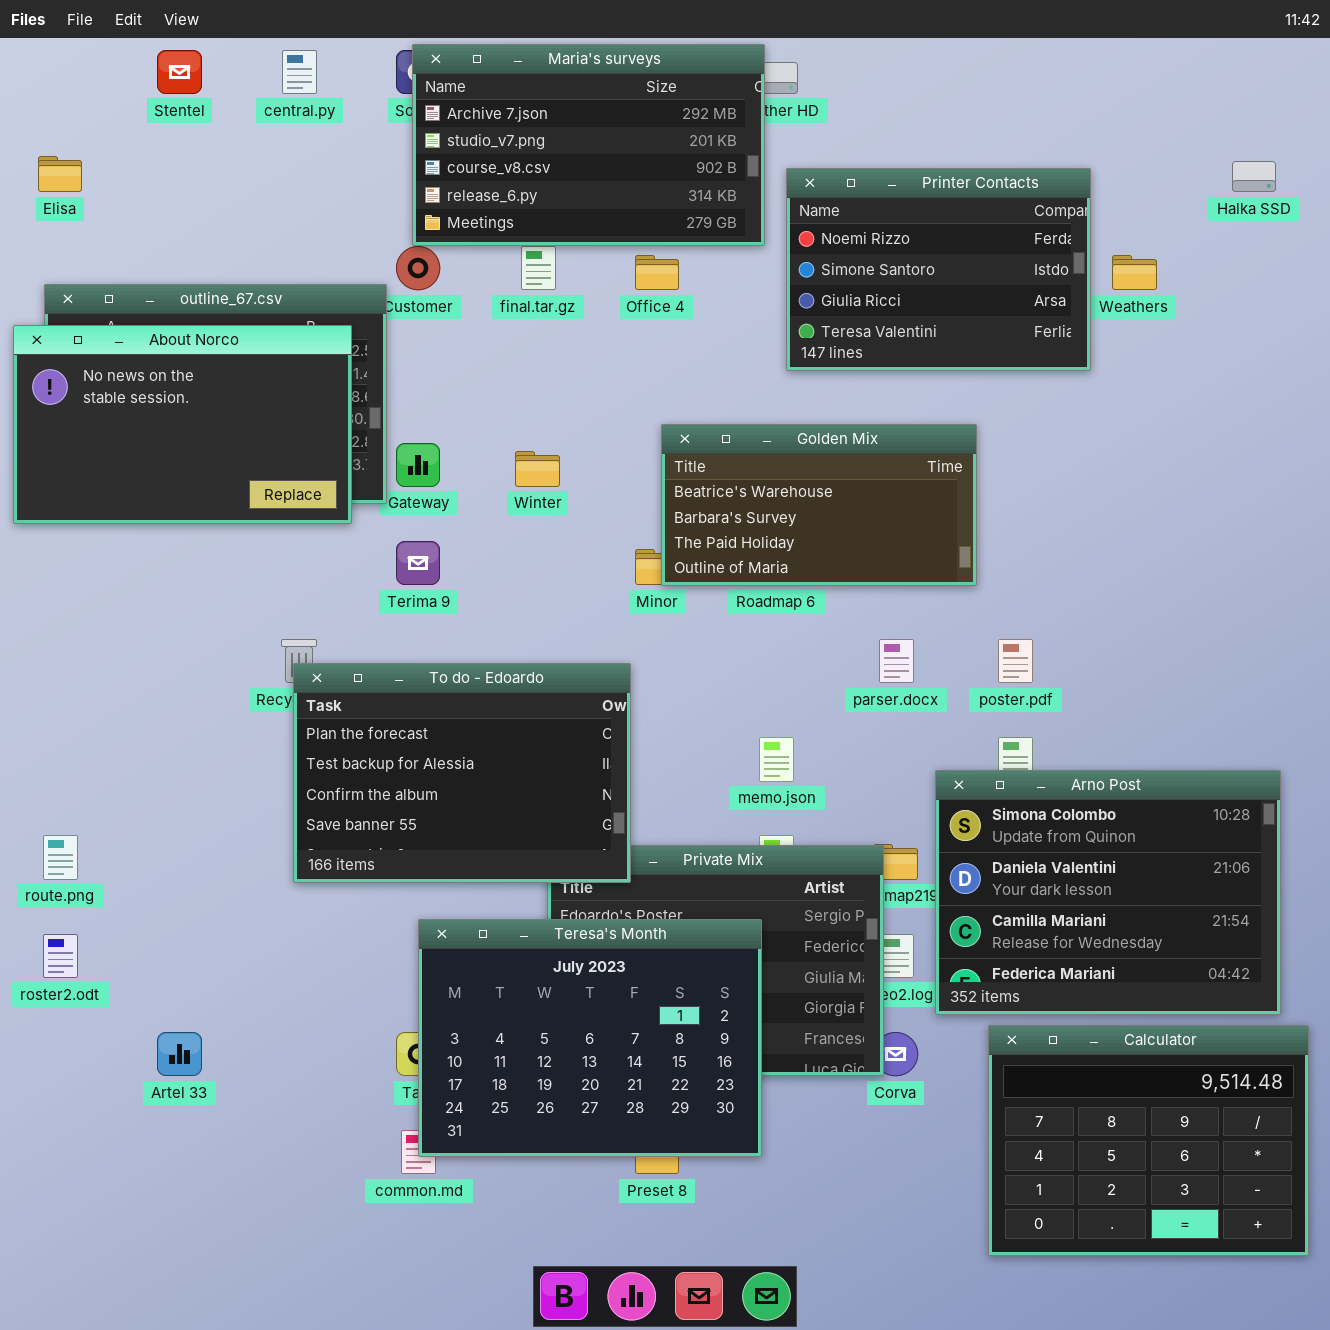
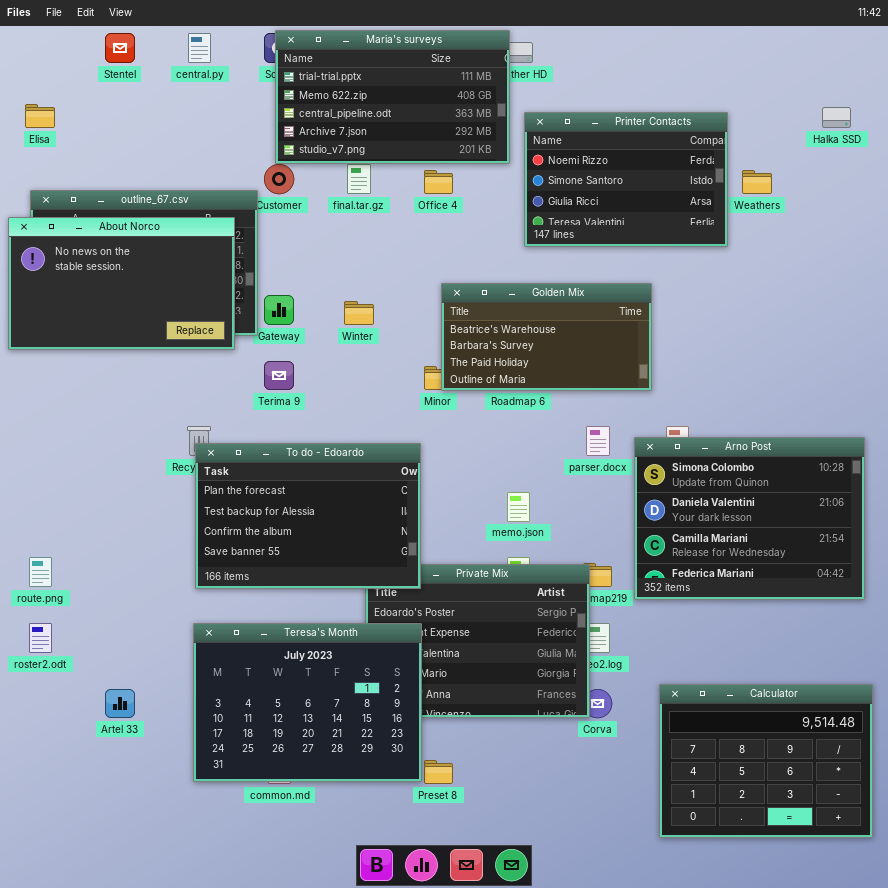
Maria's surveys: [412,44,765,246] -> [275,30,510,164], scrolled up 3 rows
Arno Post: [935,770,1281,1015] -> [634,437,865,600], moved
Teresa's Month: [418,919,762,1157] -> [193,623,422,782], moved

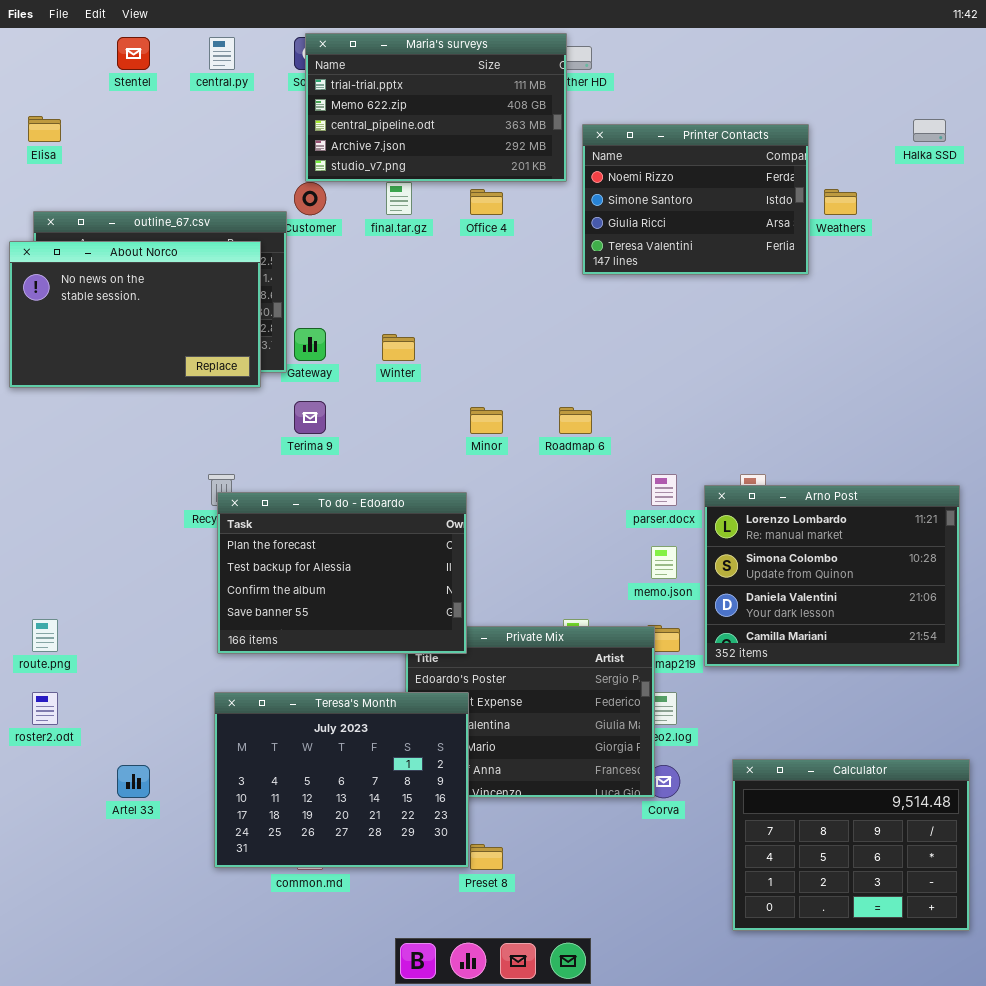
Golden Mix: [441,283,652,391] -> none, closed
Arno Post: [634,437,865,600] -> [704,485,960,667], scrolled up 1 row
memo.json: [507,492,530,522] -> [651,546,677,579], moved

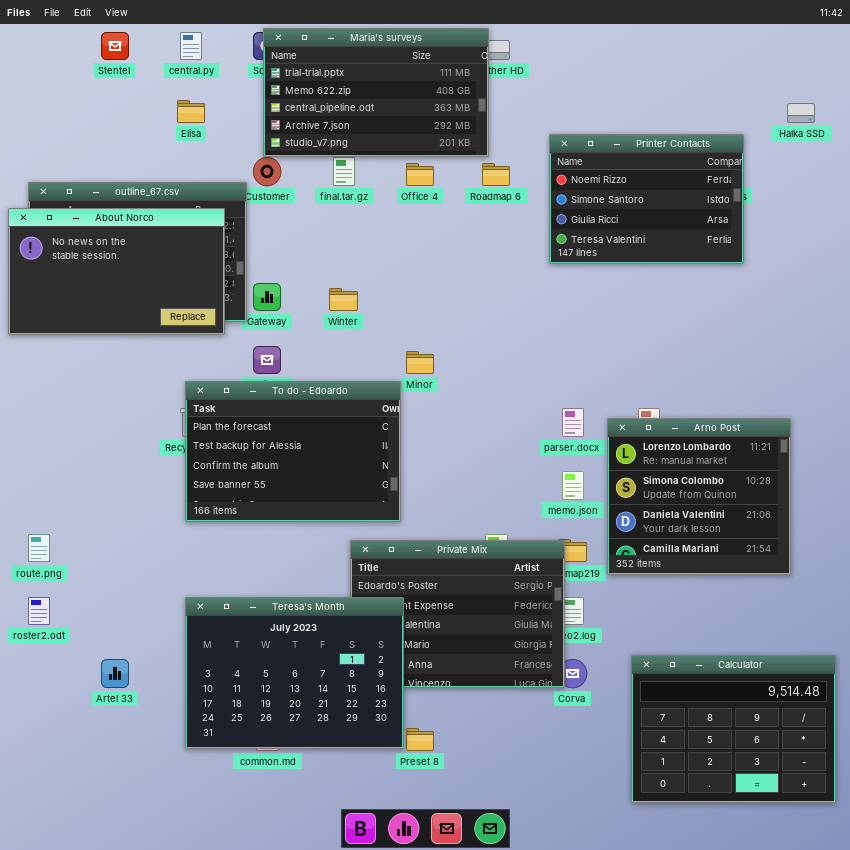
Elisa: [28,116,61,142] -> [177,100,205,123], moved
Printer Contacts: [582,124,809,275] -> [549,134,744,264], moved
Roadmap 6: [559,407,592,434] -> [482,163,510,186], moved
Arno Post: [704,485,960,667] -> [607,418,791,575], resized
To do - Edoardo: [217,492,467,654] -> [185,381,401,522], moved

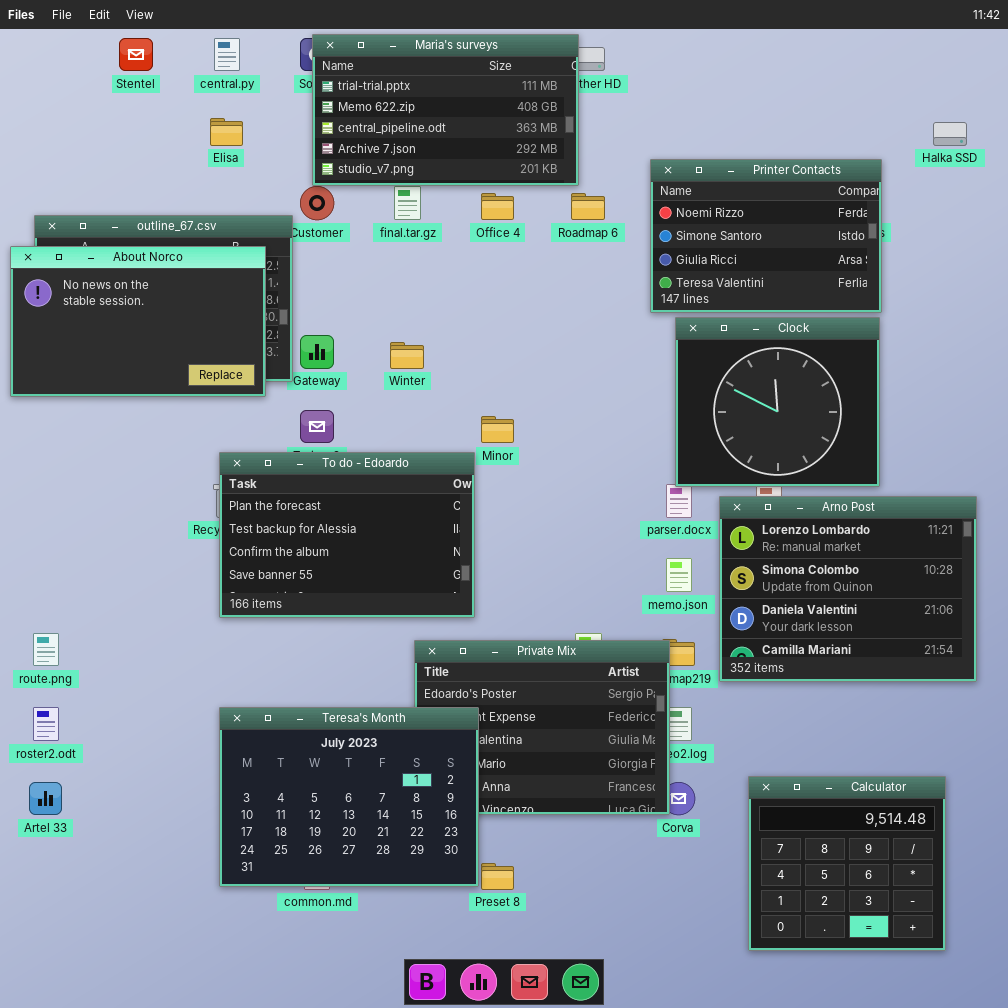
Clock: none -> [675,317,880,487], opened
Arno Post: [607,418,791,575] -> [719,496,977,682], resized
Calculator: [631,655,836,803] -> [748,776,946,951], resized
Artel 33: [101,659,129,688] -> [29,782,62,815], moved

